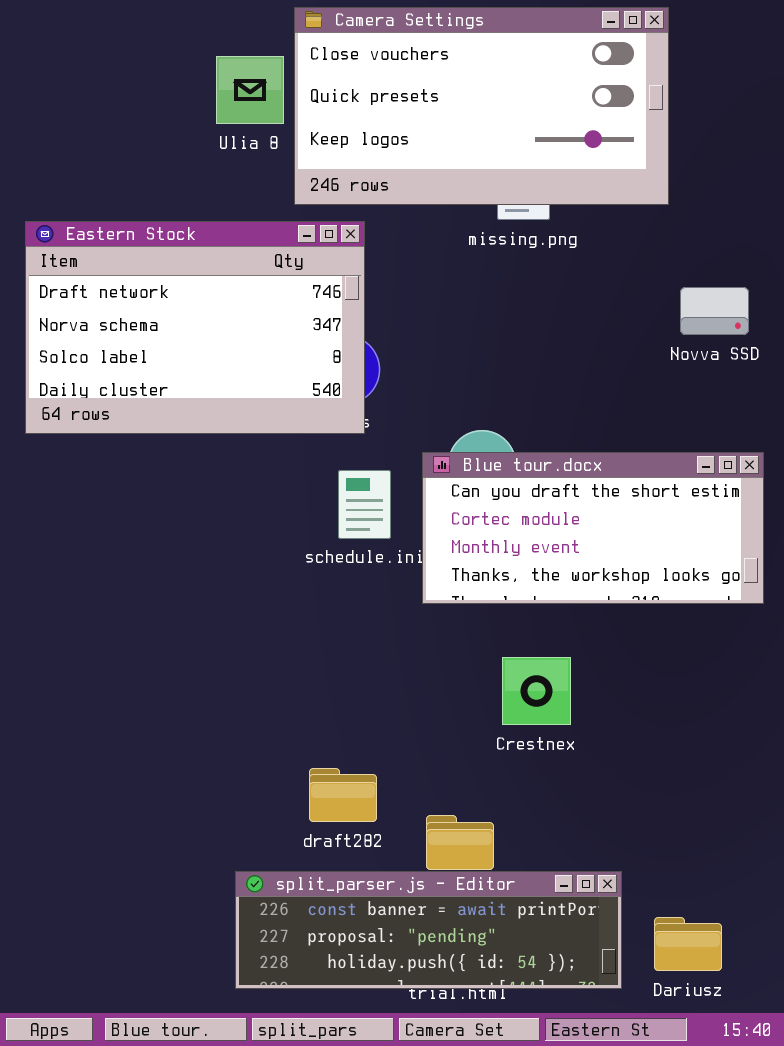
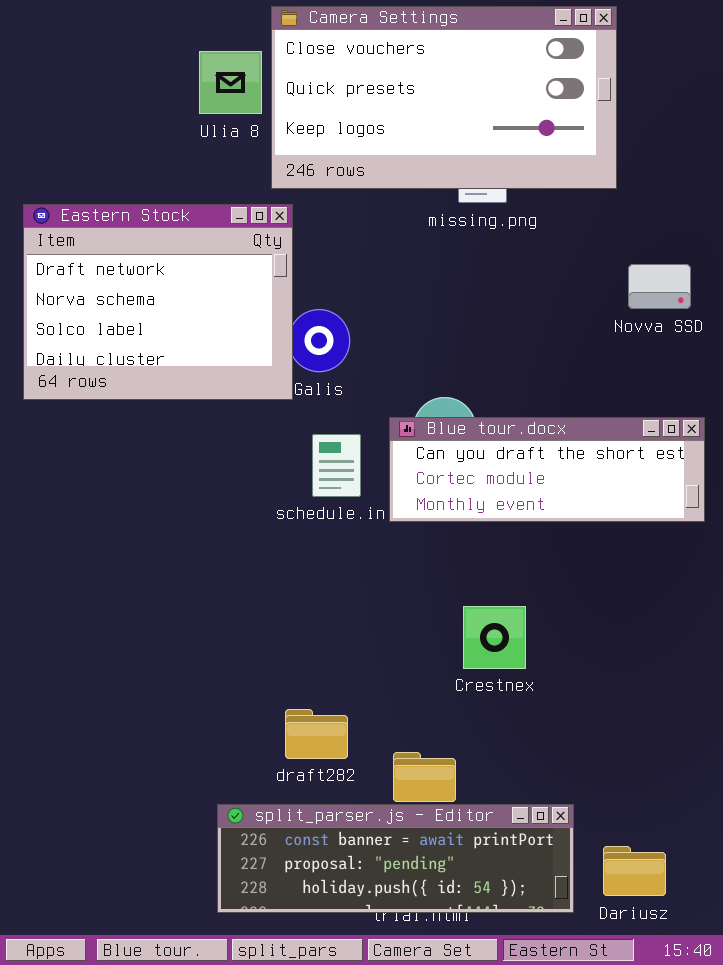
Eastern Stock: [25,221,365,434] -> [23,204,293,400], resized
Blue tour.docx: [422,452,764,604] -> [389,417,705,522], resized

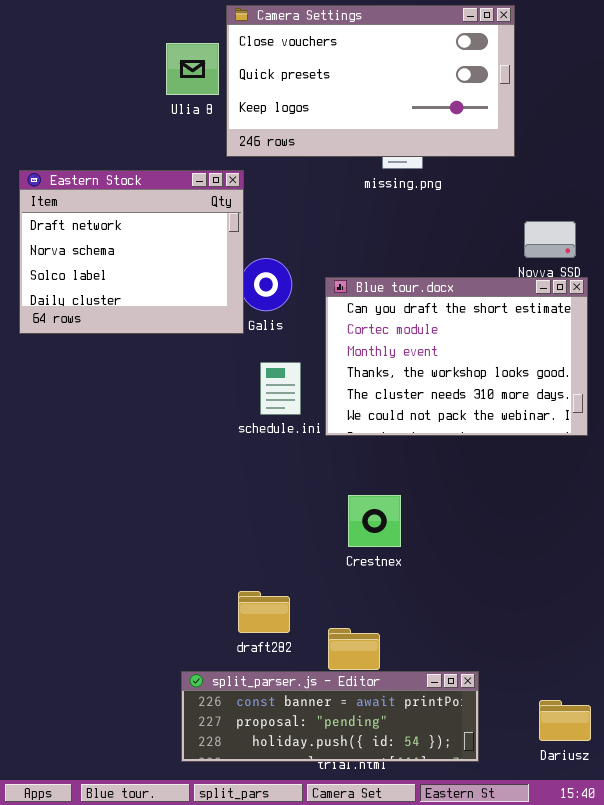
Blue tour.docx: [389,417,705,522] -> [325,277,588,436], resized
Crestnex: [463,606,526,669] -> [348,495,401,547], moved
Dariusz: [603,846,666,896] -> [539,700,591,741], moved

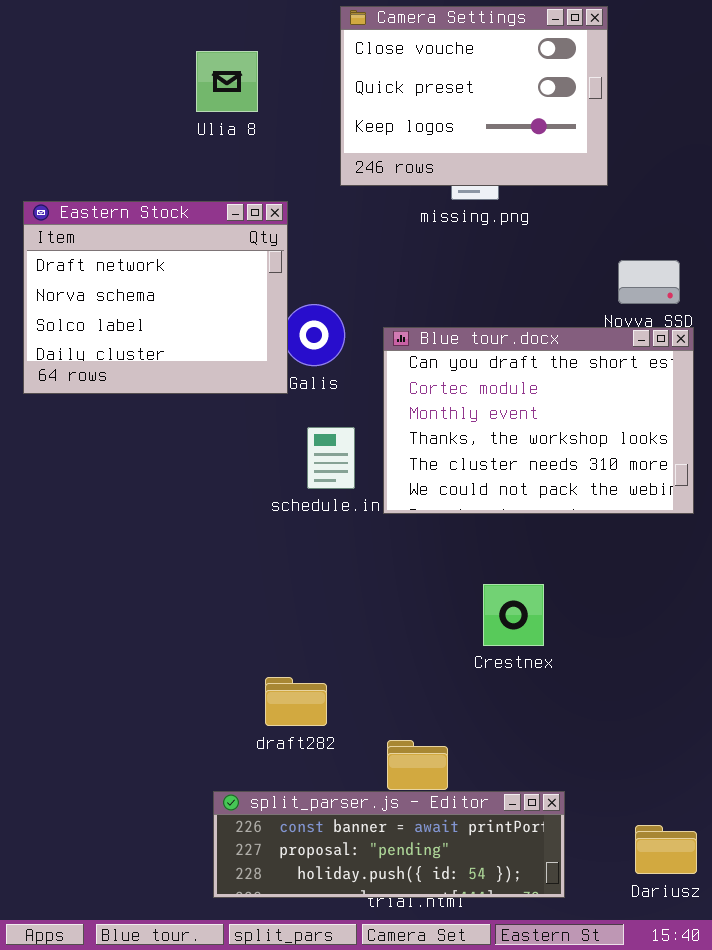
Camera Settings: [226,5,515,157] -> [340,6,608,186], resized
Crestnex: [348,495,401,547] -> [483,584,544,646], moved
draft282: [238,591,290,633] -> [265,677,327,726], moved

